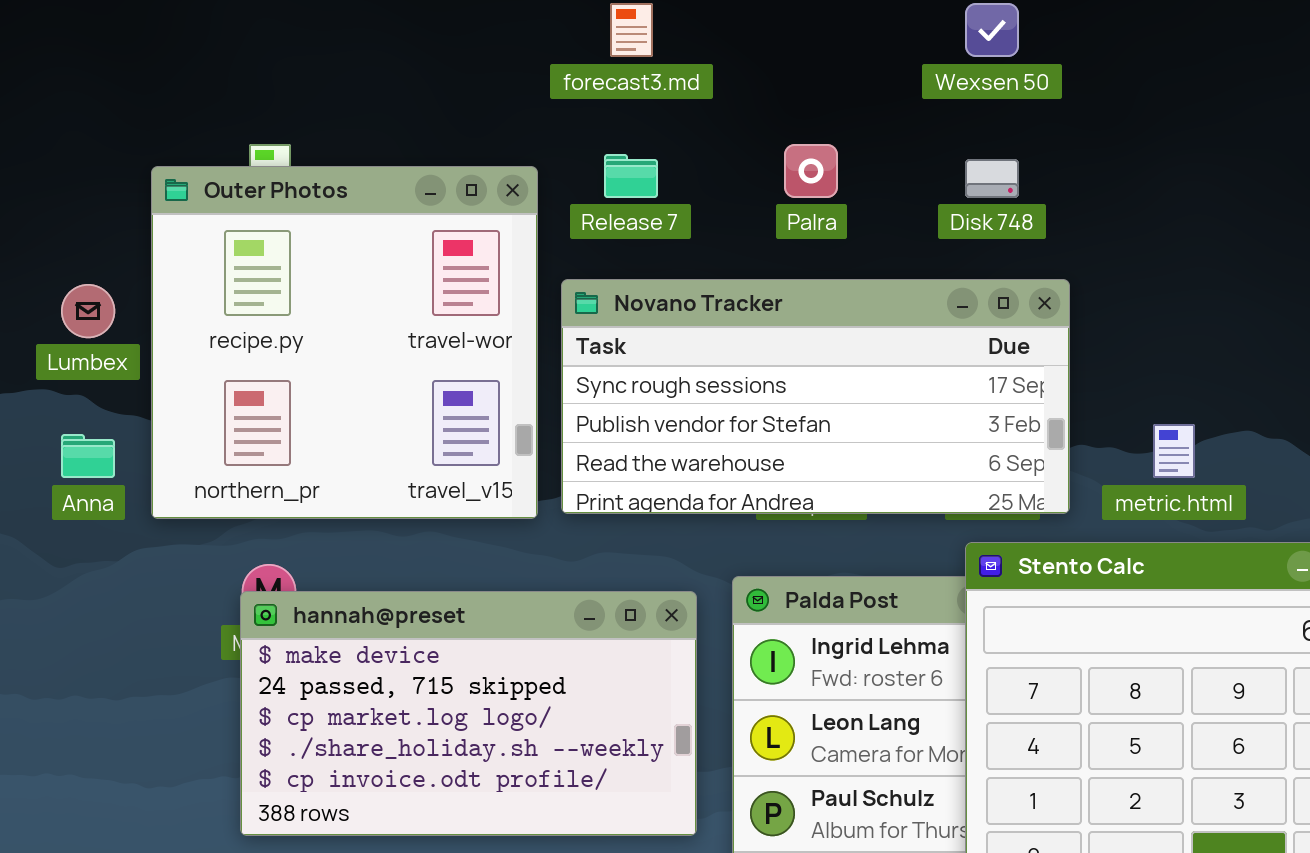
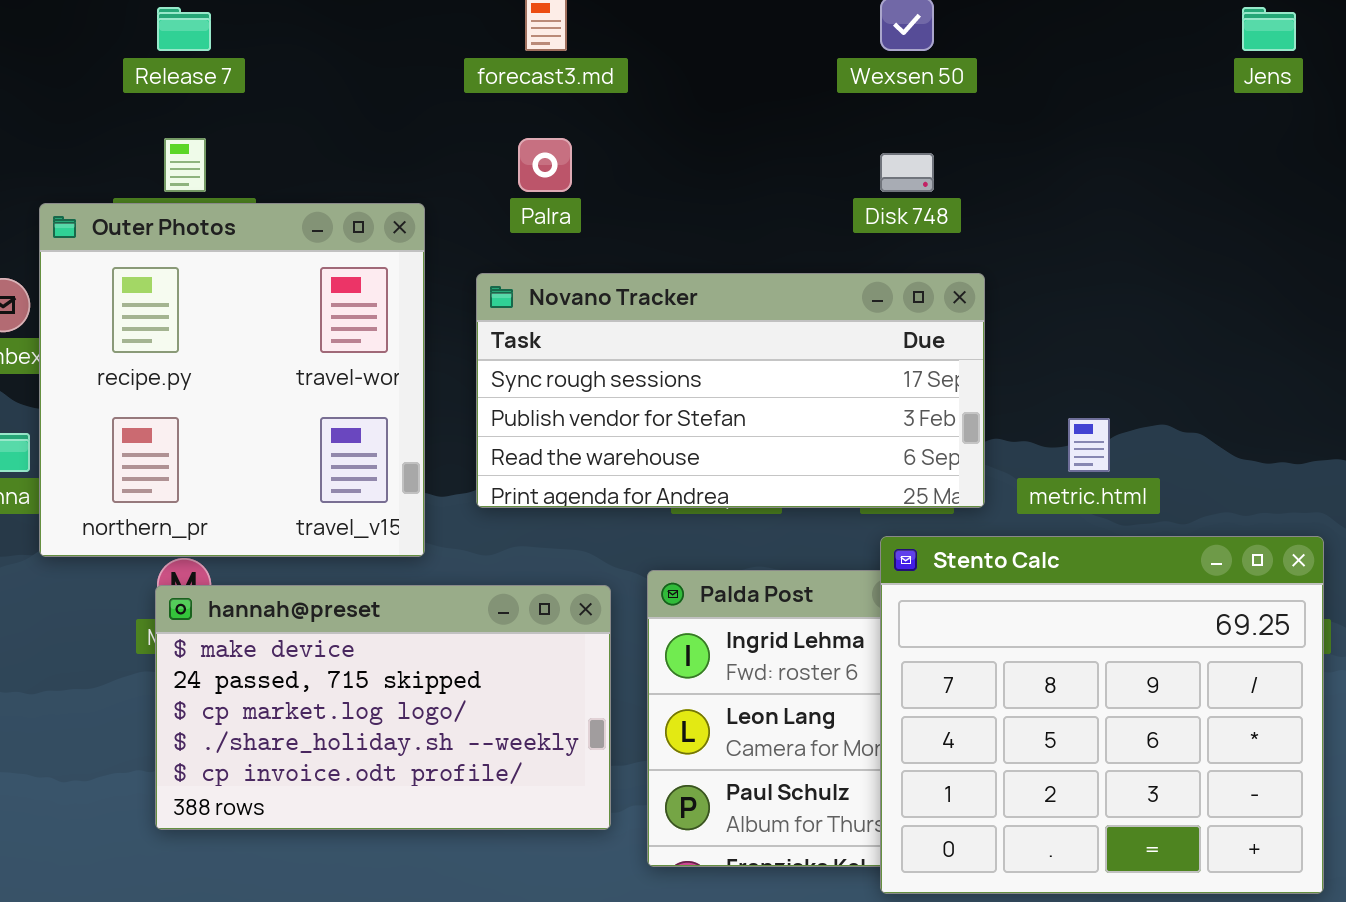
Palra: [784,144,838,198] -> [518,138,572,192], moved
Release 7: [604,154,658,198] -> [157,7,211,51], moved
Outer Photos: [151,166,538,519] -> [39,203,425,557], moved

